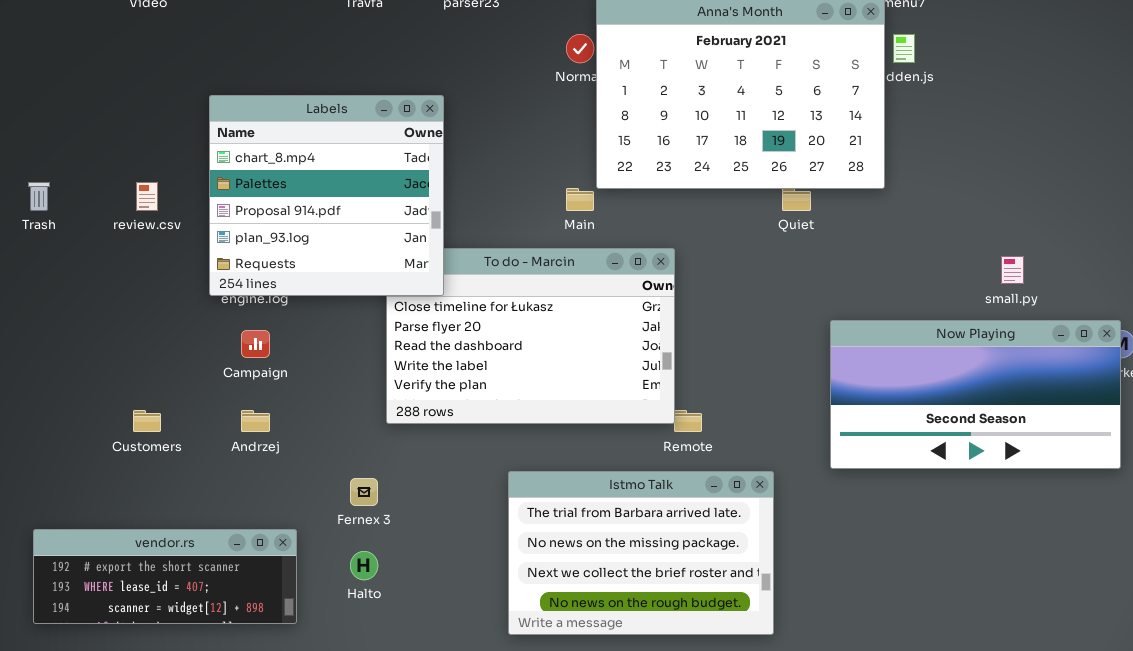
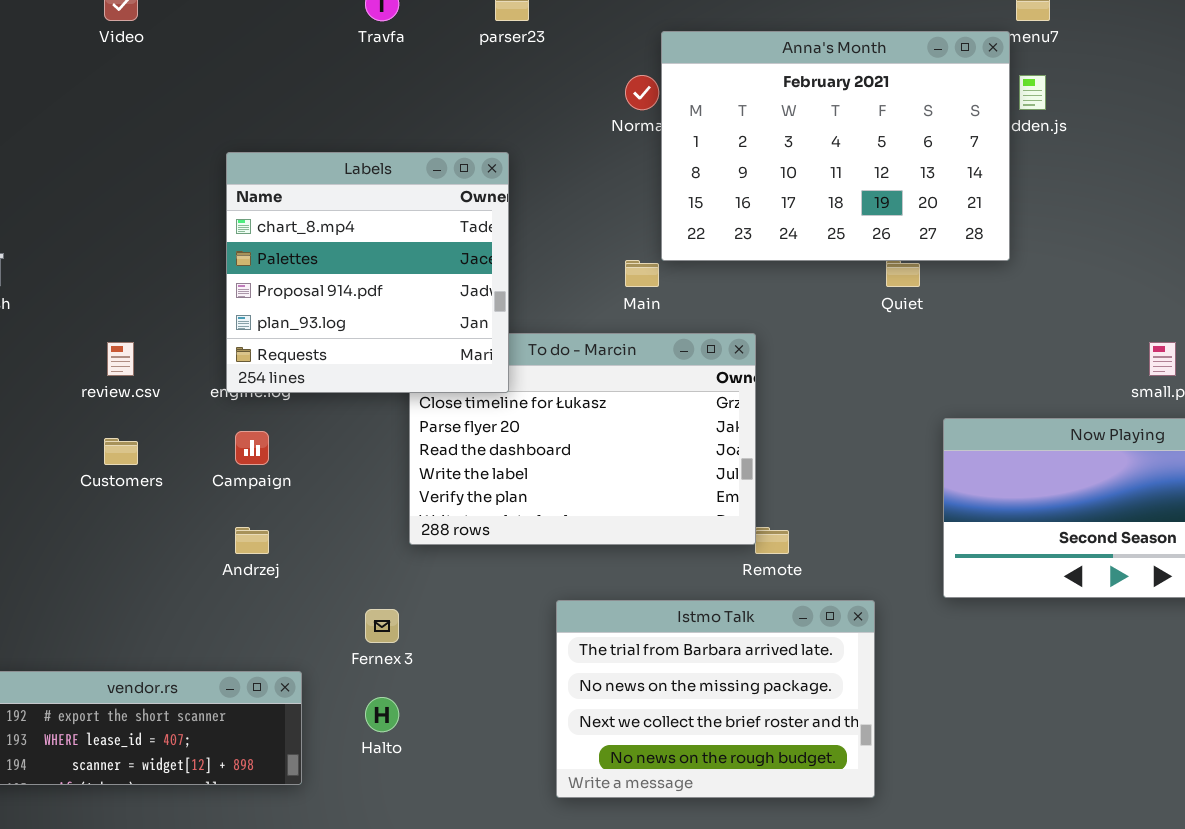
Labels: [209,95,444,296] -> [226,152,509,393], moved
review.csv: [136,182,158,211] -> [107,342,134,376], moved
Customers: [133,410,161,432] -> [104,438,138,465], moved

